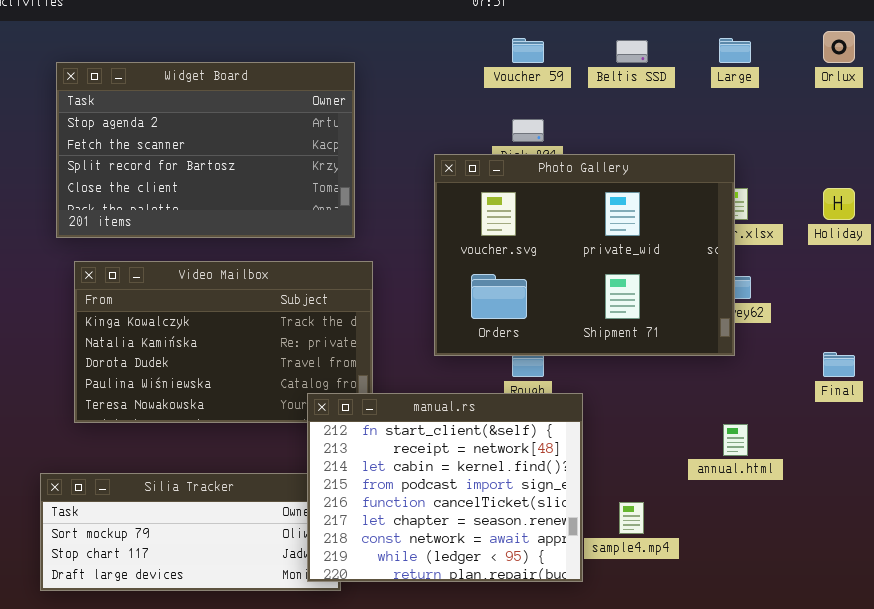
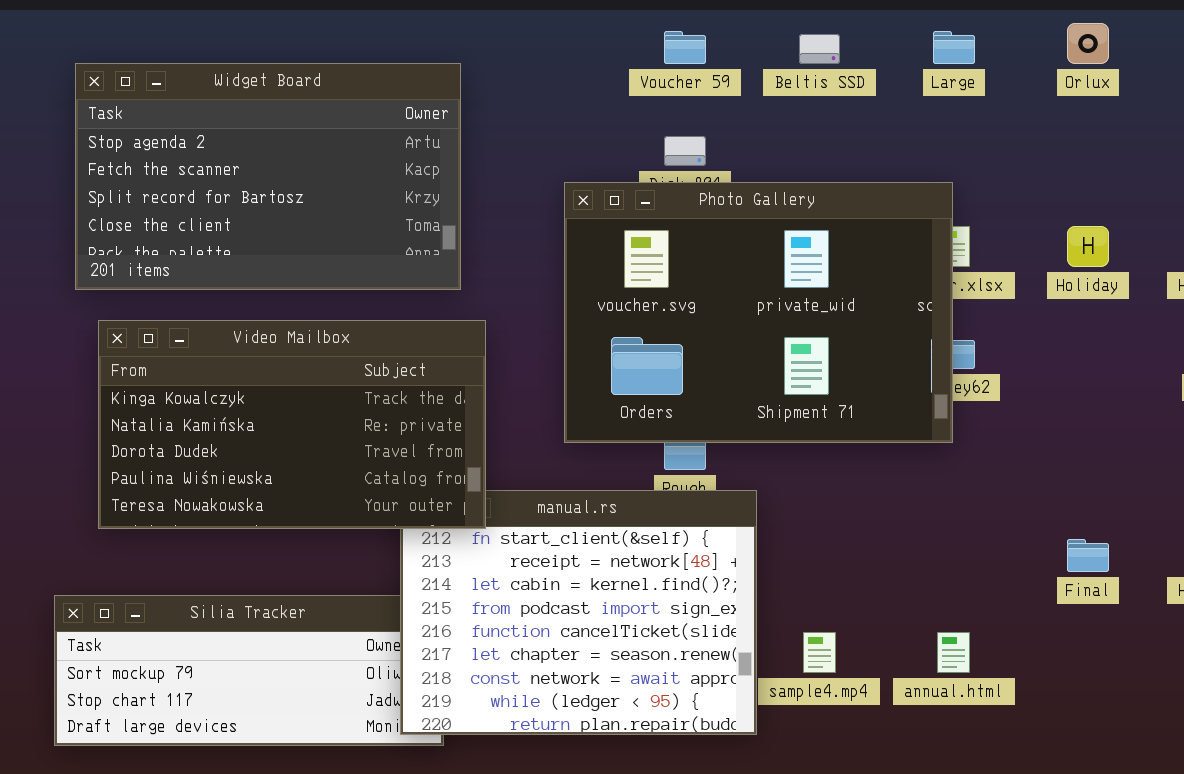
Video Mailbox: [74,261,373,423] -> [98,320,486,529], raised
Final: [823,352,855,377] -> [1067,539,1109,572], moved
annual.html: [723,424,748,456] -> [937,632,970,673], moved

